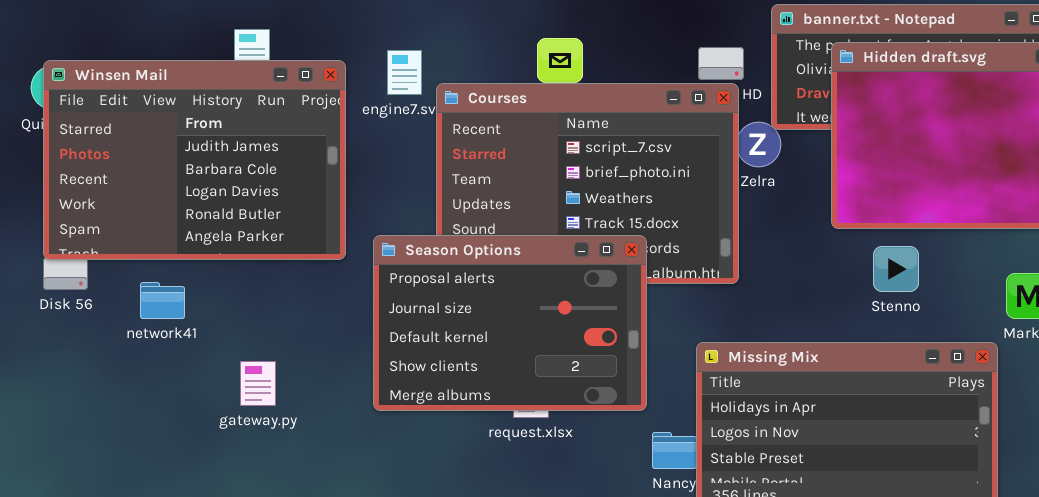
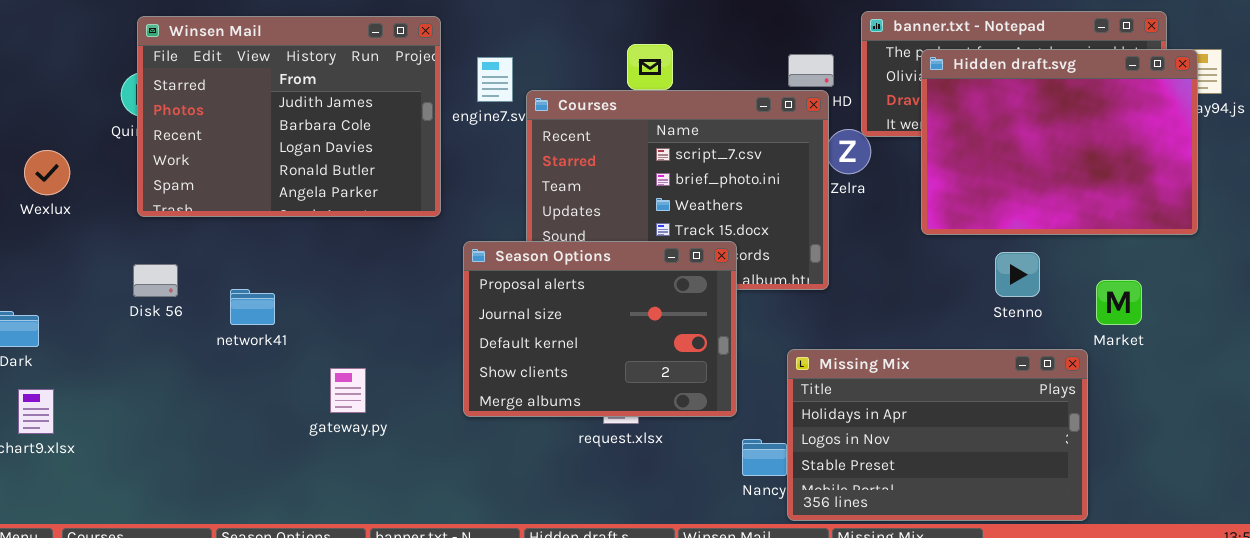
Winsen Mail: [43,60,346,260] -> [137,16,441,217], moved
Stenno: [873,246,919,292] -> [995,252,1040,297], moved

